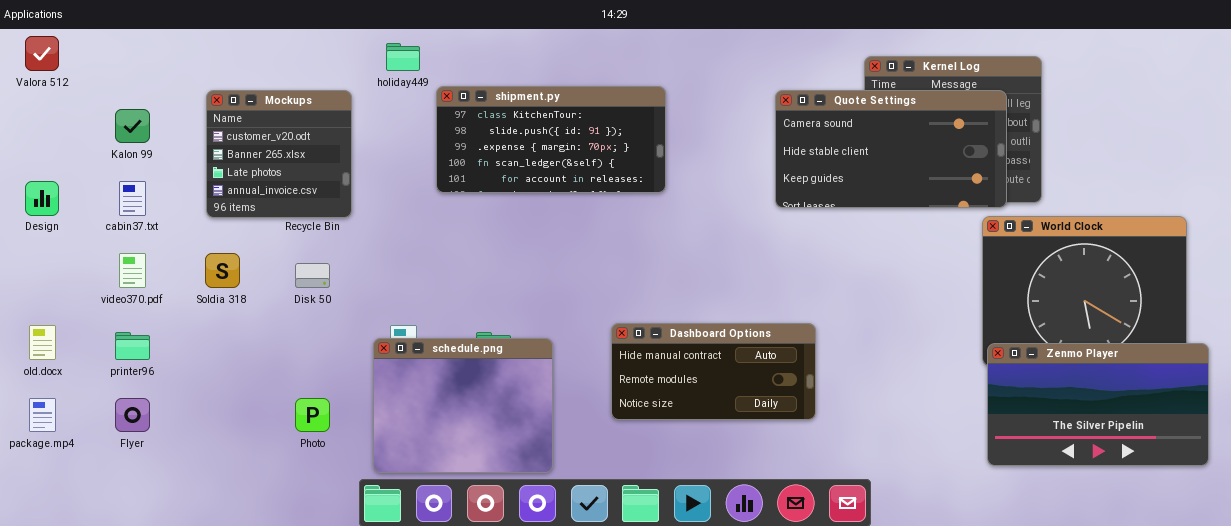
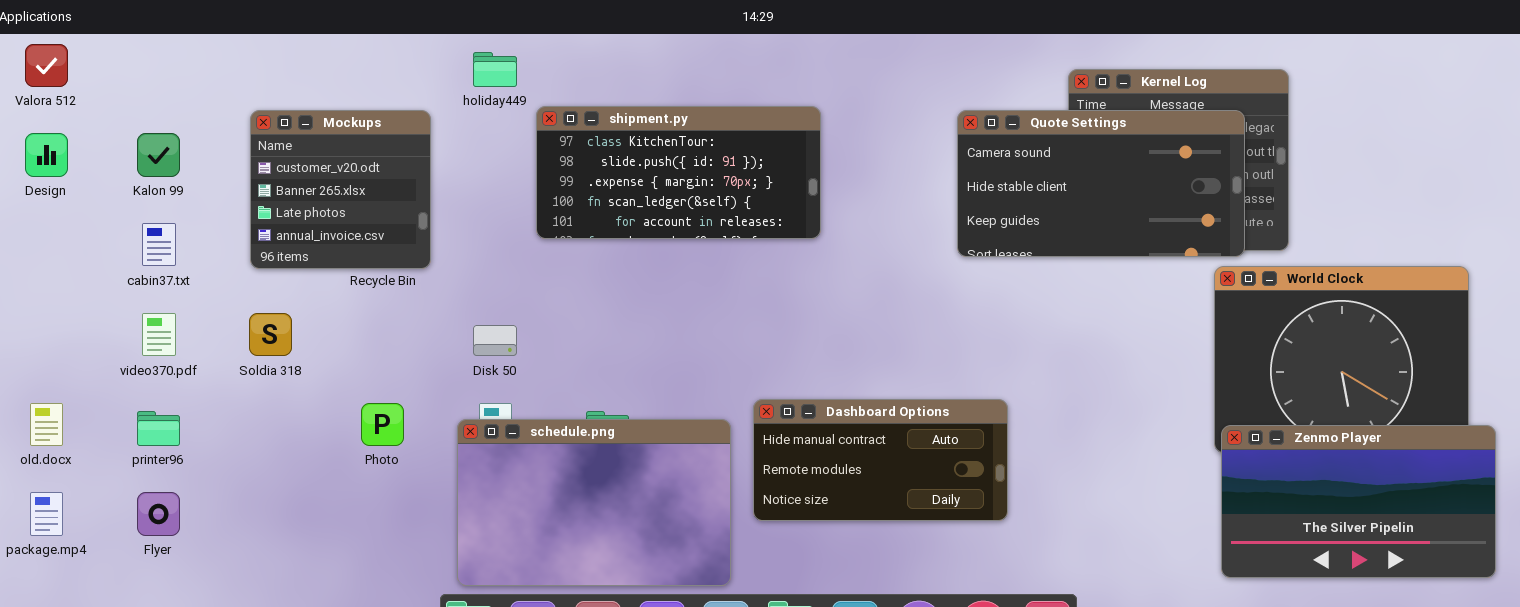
Design: [25,181,59,216] -> [25,133,68,177], moved
Disk 50: [295,263,330,288] -> [473,325,517,356], moved
schedule.png: [373,338,553,473] -> [457,419,731,586], resized
Photo: [295,398,330,432] -> [361,403,404,446], moved

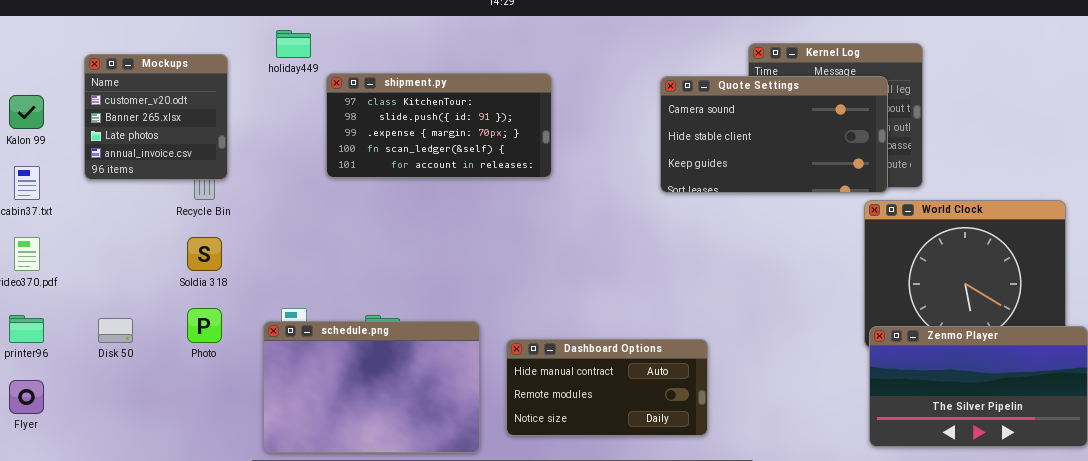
Mockups: [250,110,431,269] -> [84,54,228,180], moved
Soldia 318: [249,313,292,356] -> [187,237,222,271], moved
Disk 50: [473,325,517,356] -> [98,318,133,343], moved
Dashboard Options: [753,399,1008,521] -> [506,339,708,436], moved

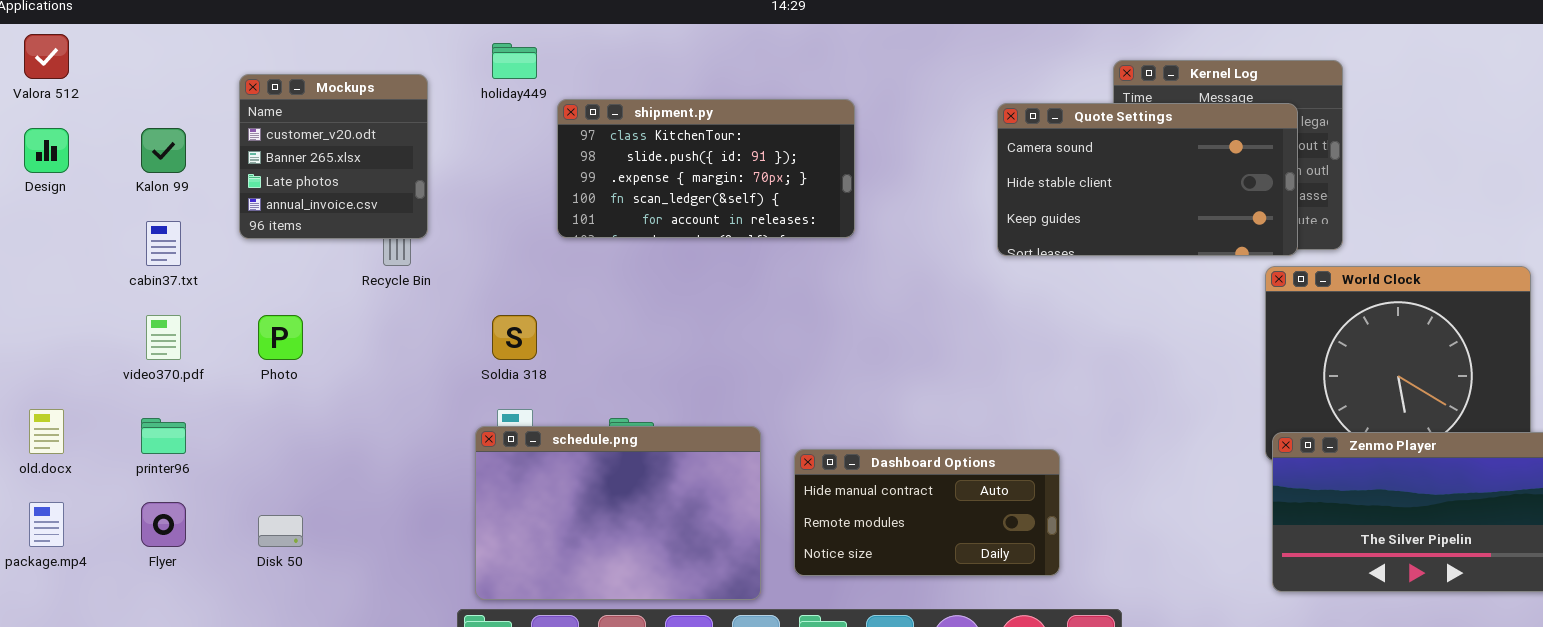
Soldia 318: [187,237,222,271] -> [492,315,537,360], moved
Photo: [187,308,222,343] -> [258,315,303,360], moved
Disk 50: [98,318,133,343] -> [258,515,303,547], moved

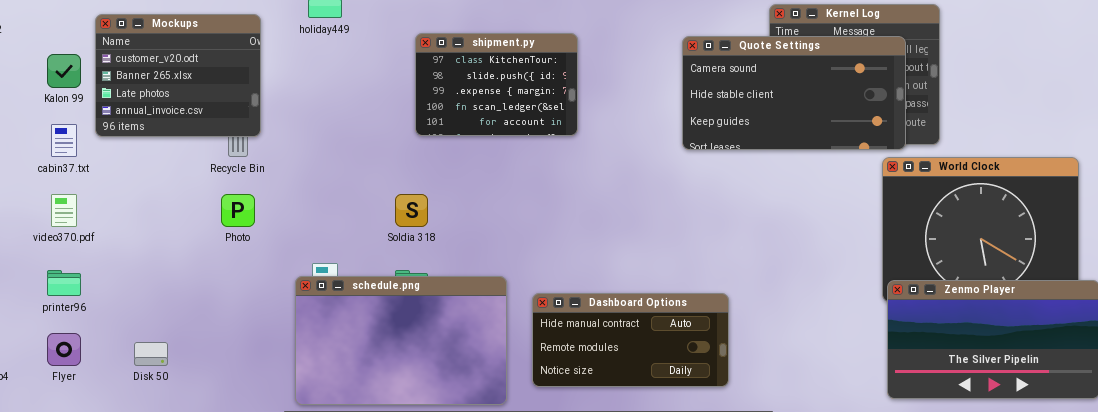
Mockups: [239,74,428,239] -> [95,14,261,137], resized
shipment.py: [557,99,855,238] -> [415,33,578,136], resized
Photo: [258,315,303,360] -> [221,194,255,227], moved
Soldia 318: [492,315,537,360] -> [395,194,428,227], moved

